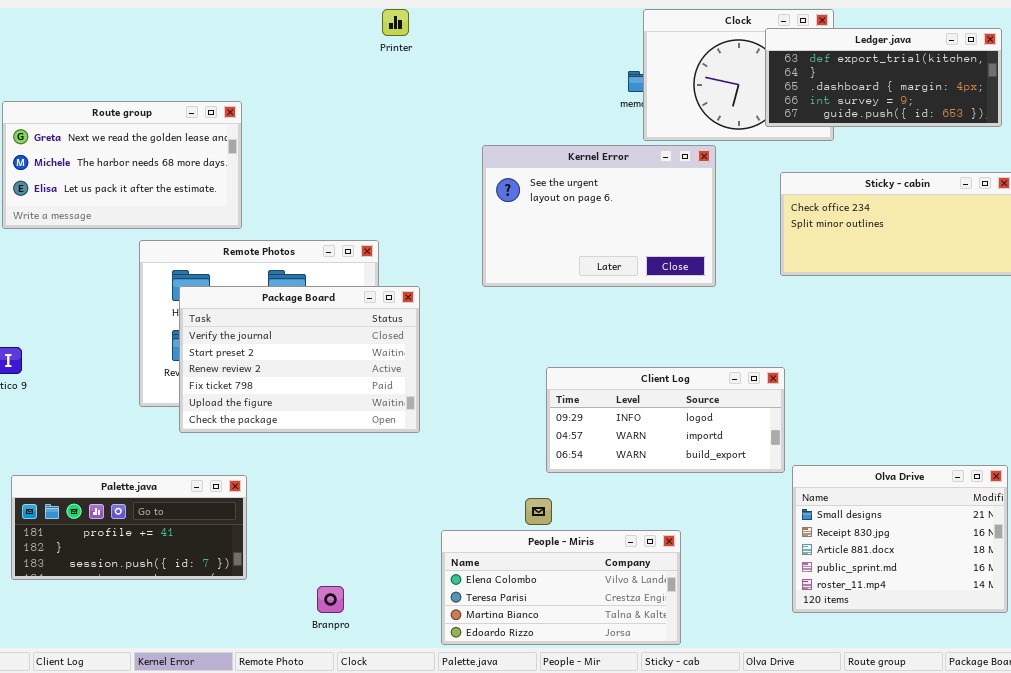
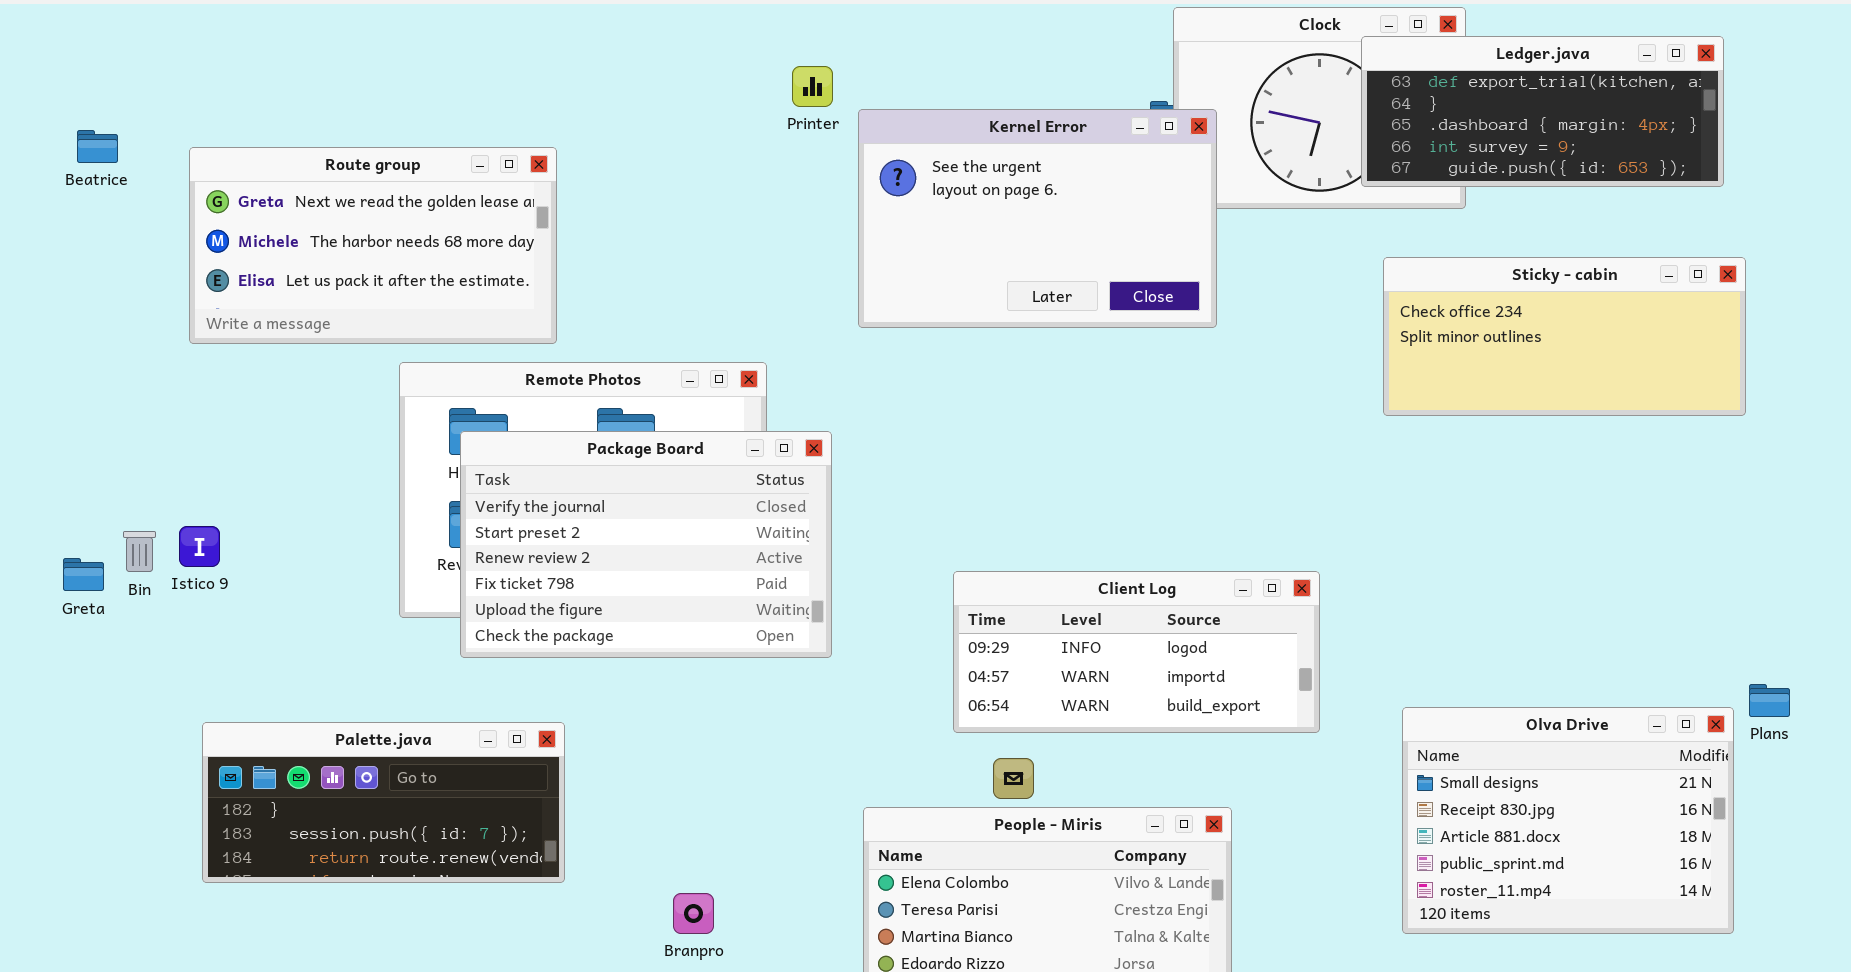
Printer: [382,9,409,36] -> [792,66,833,107], moved
Kernel Error: [482,145,716,287] -> [858,109,1217,328], moved
Client Log: [546,367,785,473] -> [953,571,1320,733], moved
Palette.java: [11,475,247,580] -> [202,722,565,883], scrolled down 1 row

